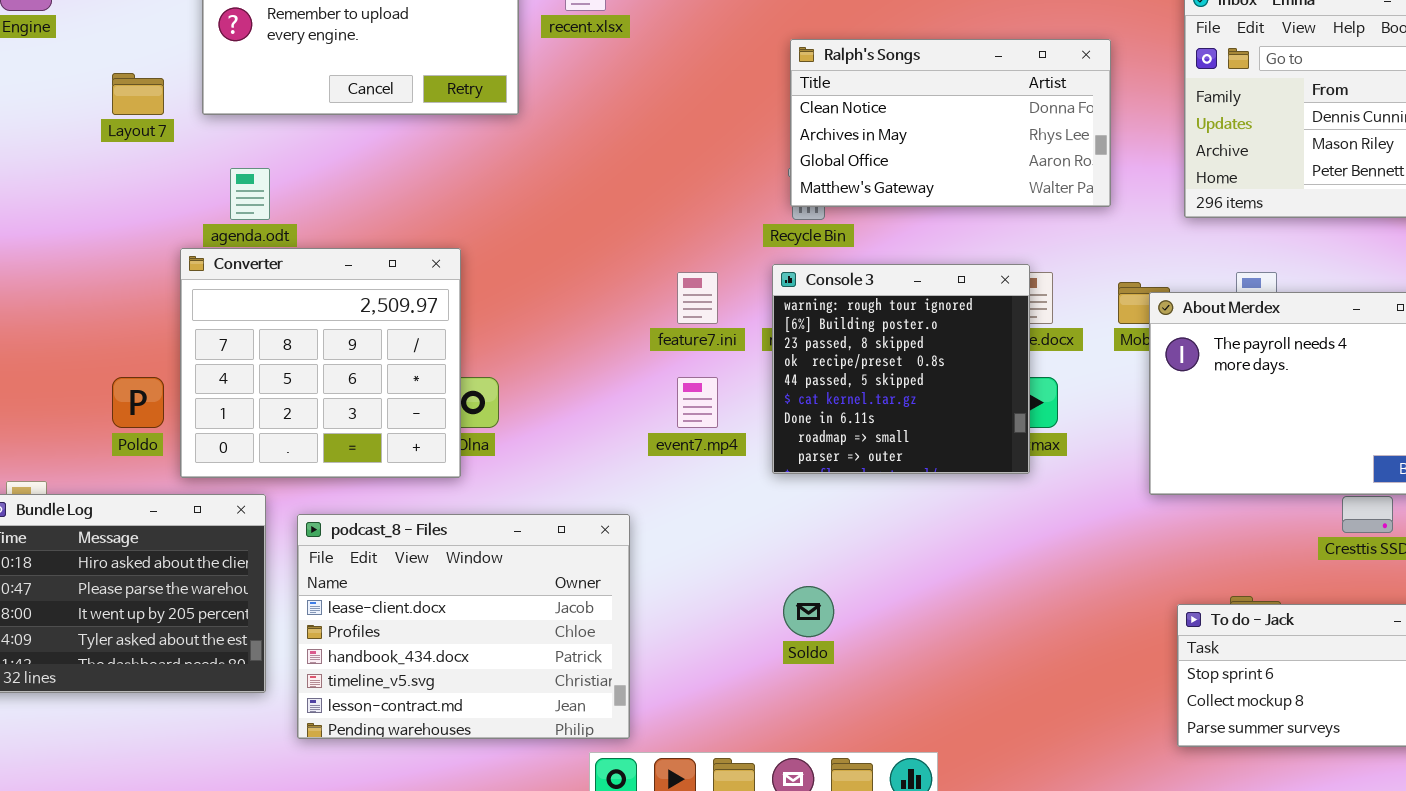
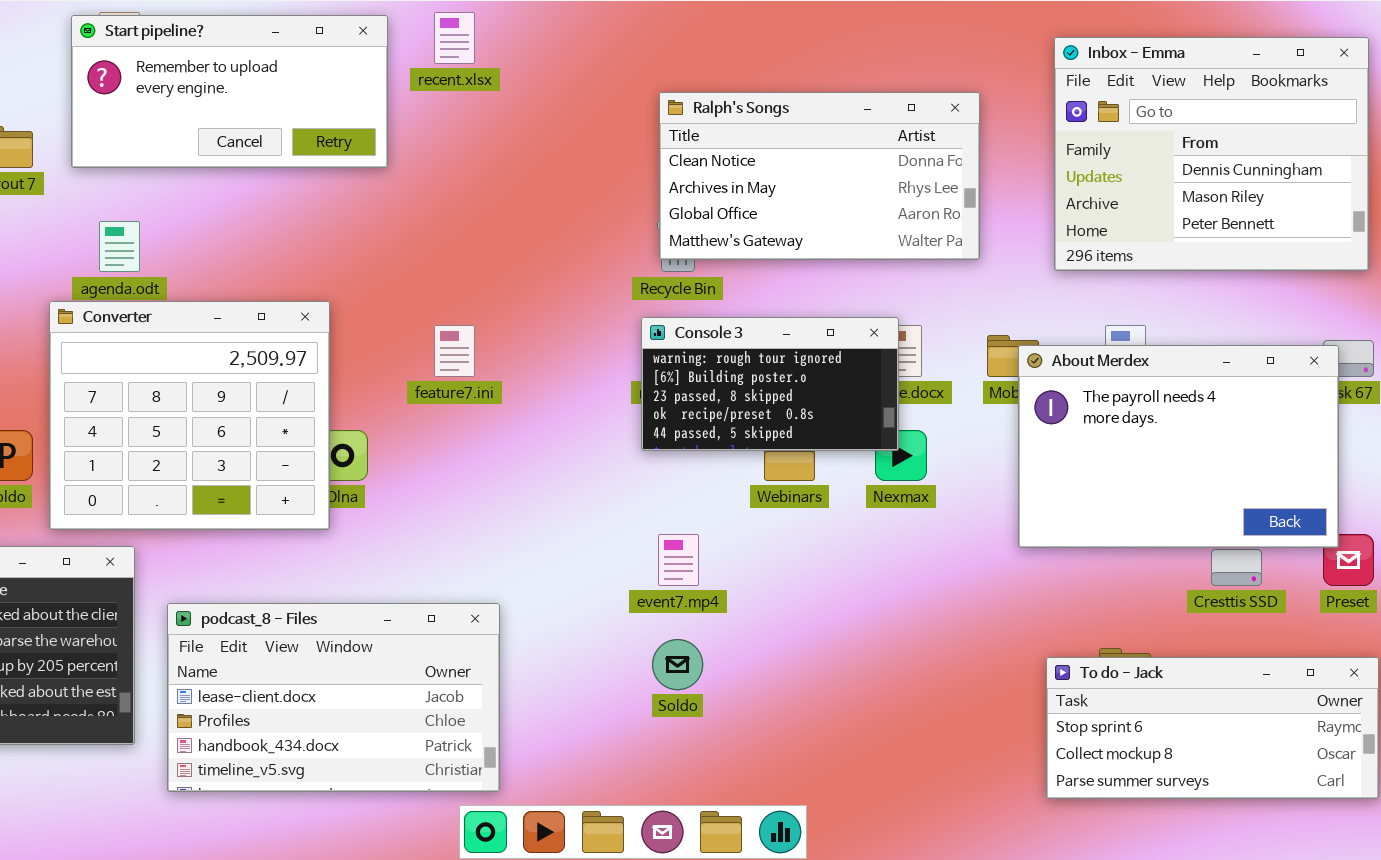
Console 3: [772,264,1030,474] -> [641,317,899,451], resized
feature7.ini: [677,272,718,324] -> [434,325,475,377], moved
event7.mp4: [677,377,718,428] -> [658,534,699,586], moved
podcast_8 - Files: [297,514,630,739] -> [167,603,500,792], resized

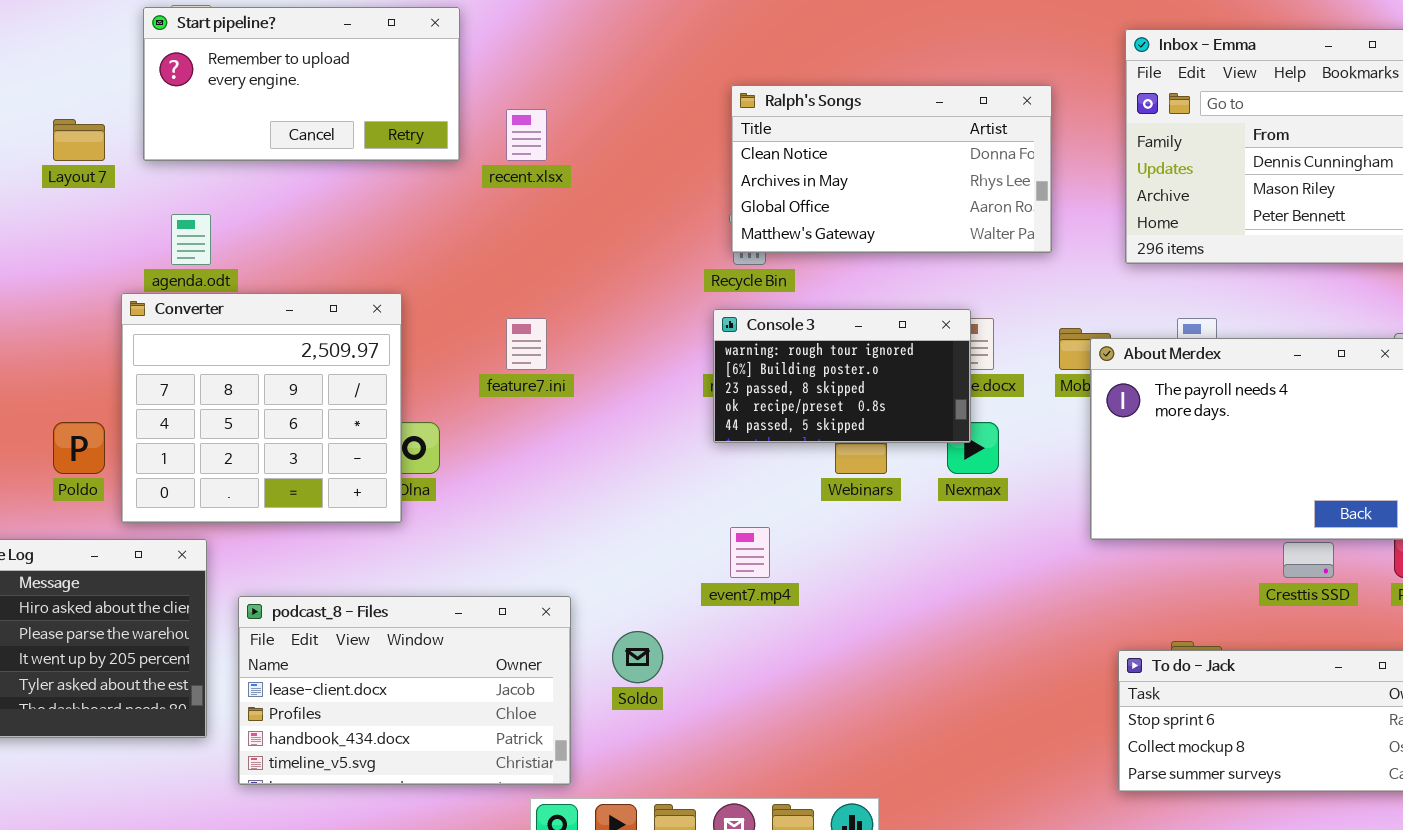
recent.xlsx: [434,12,475,64] -> [506,109,547,161], moved
Soldo: [652,639,703,690] -> [612,631,663,683], moved

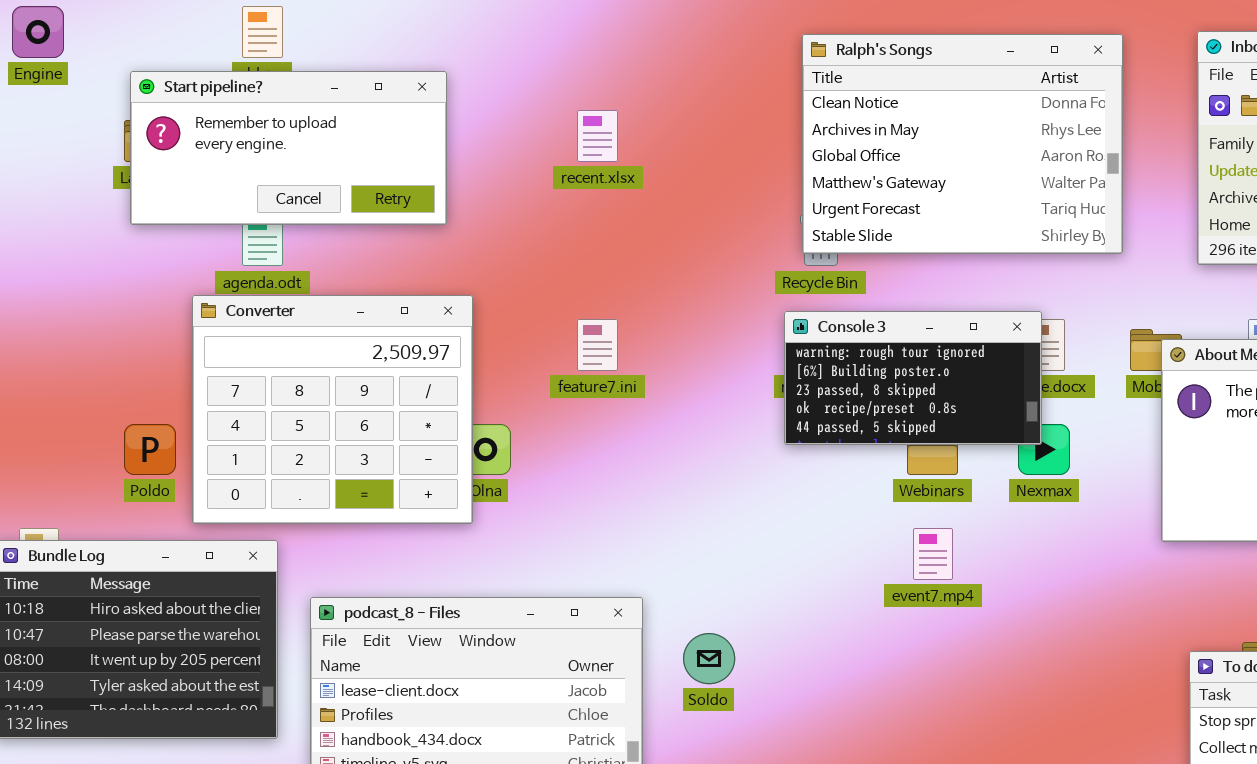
Start pipeline?: [143,7,460,161] -> [130,71,447,225], moved
Ralph's Songs: [731,85,1052,253] -> [802,34,1123,254], resized
event7.mp4: [730,527,770,578] -> [913,528,953,580], moved

